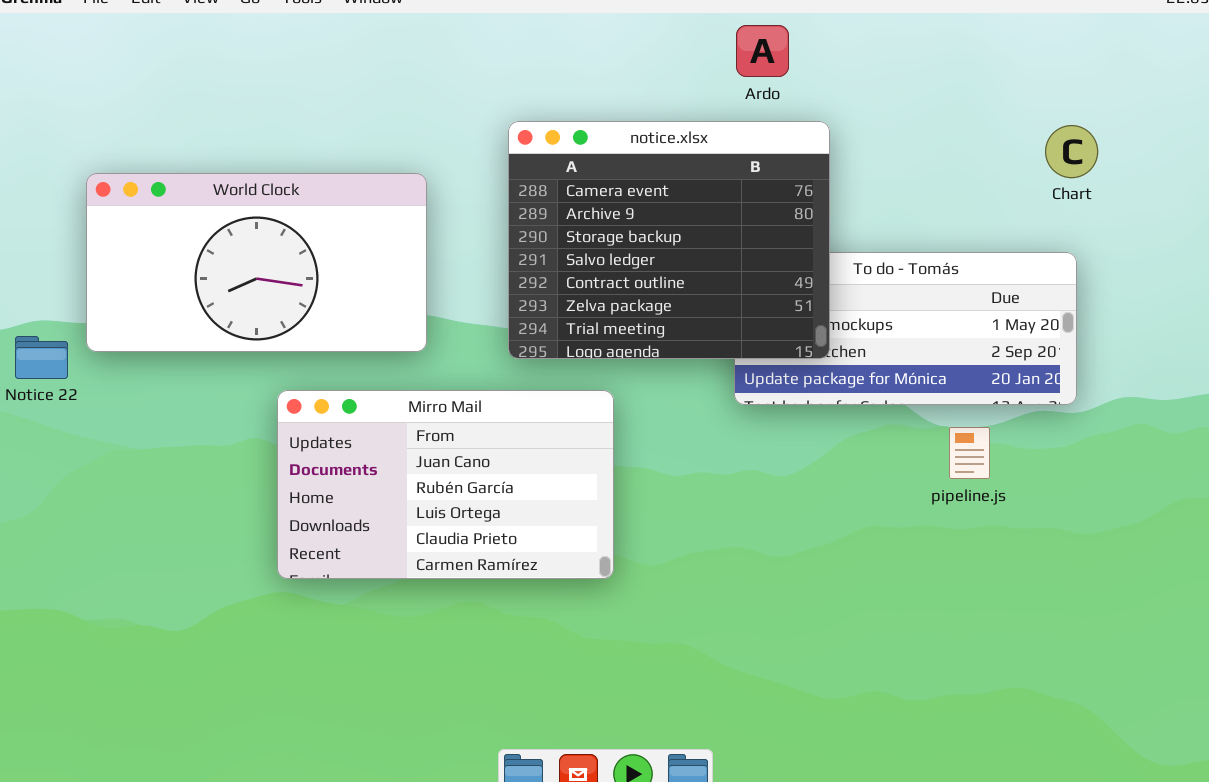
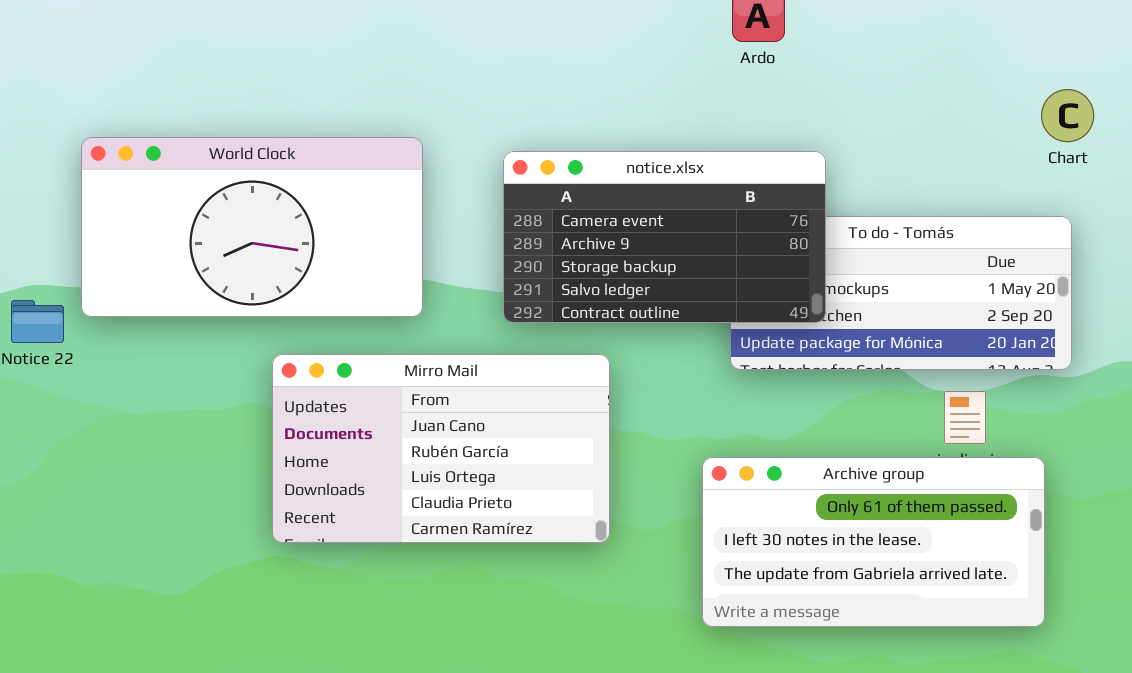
notice.xlsx: [508,121,830,359] -> [503,151,826,323], resized
Archive group: none -> [702,457,1045,627], opened

